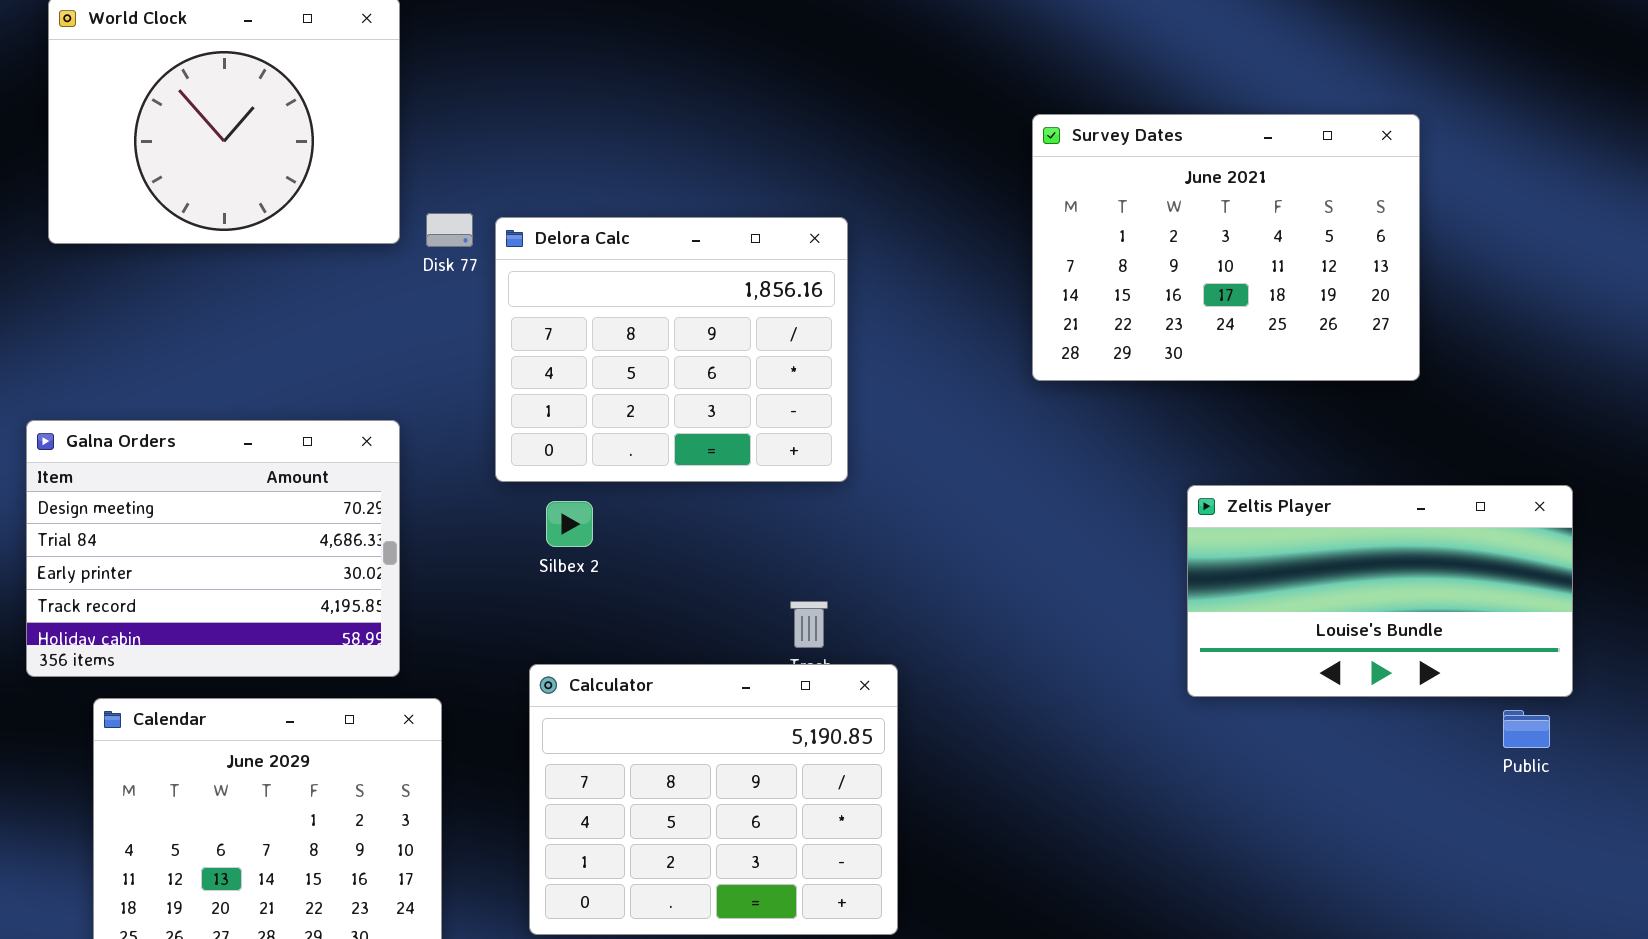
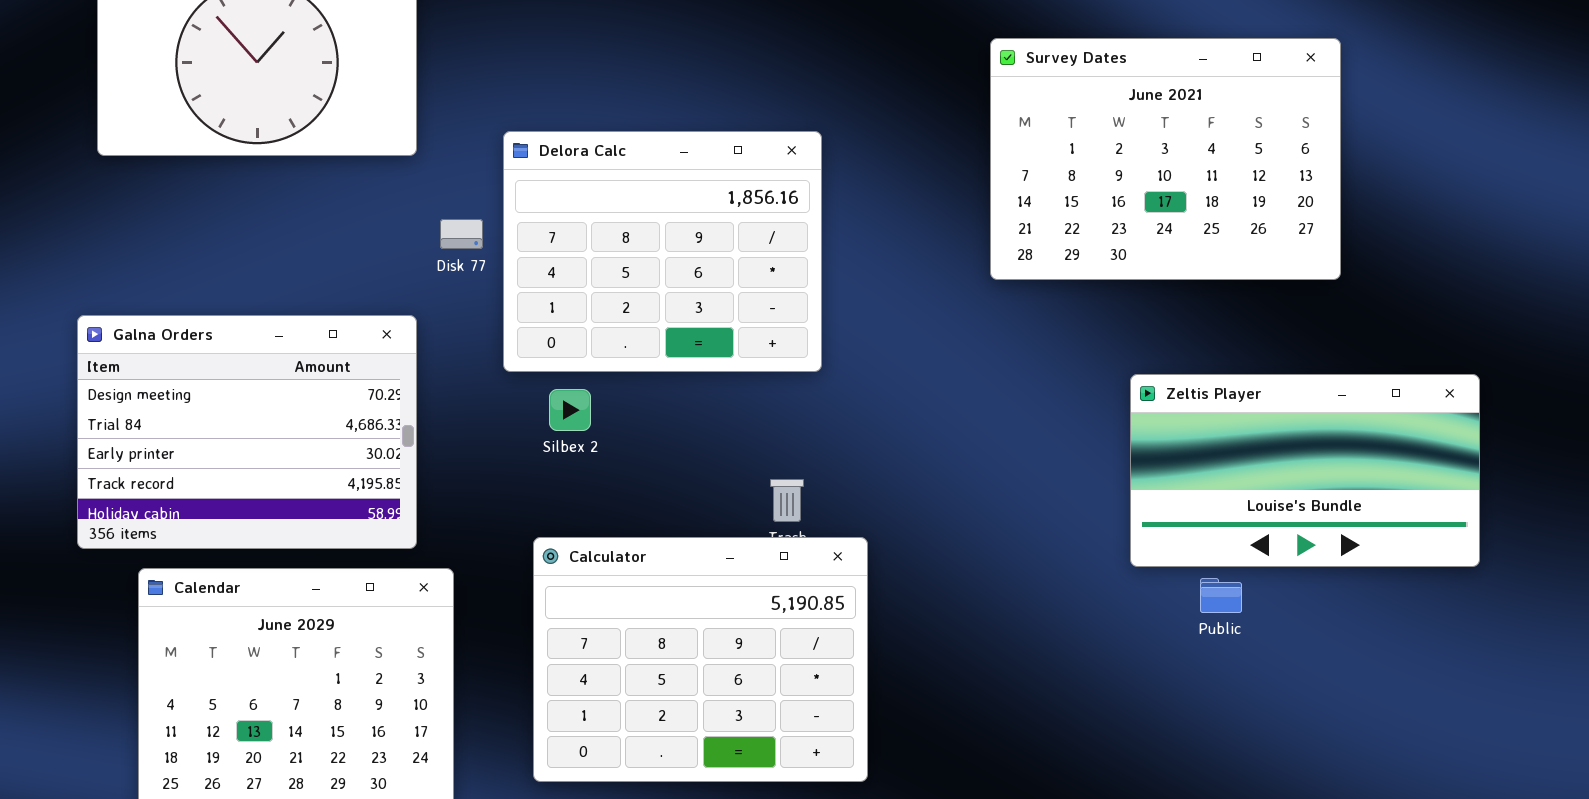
Disk 77: [426,213,473,247] -> [440,219,483,249], moved
Public: [1503,710,1550,748] -> [1200,578,1242,613], moved

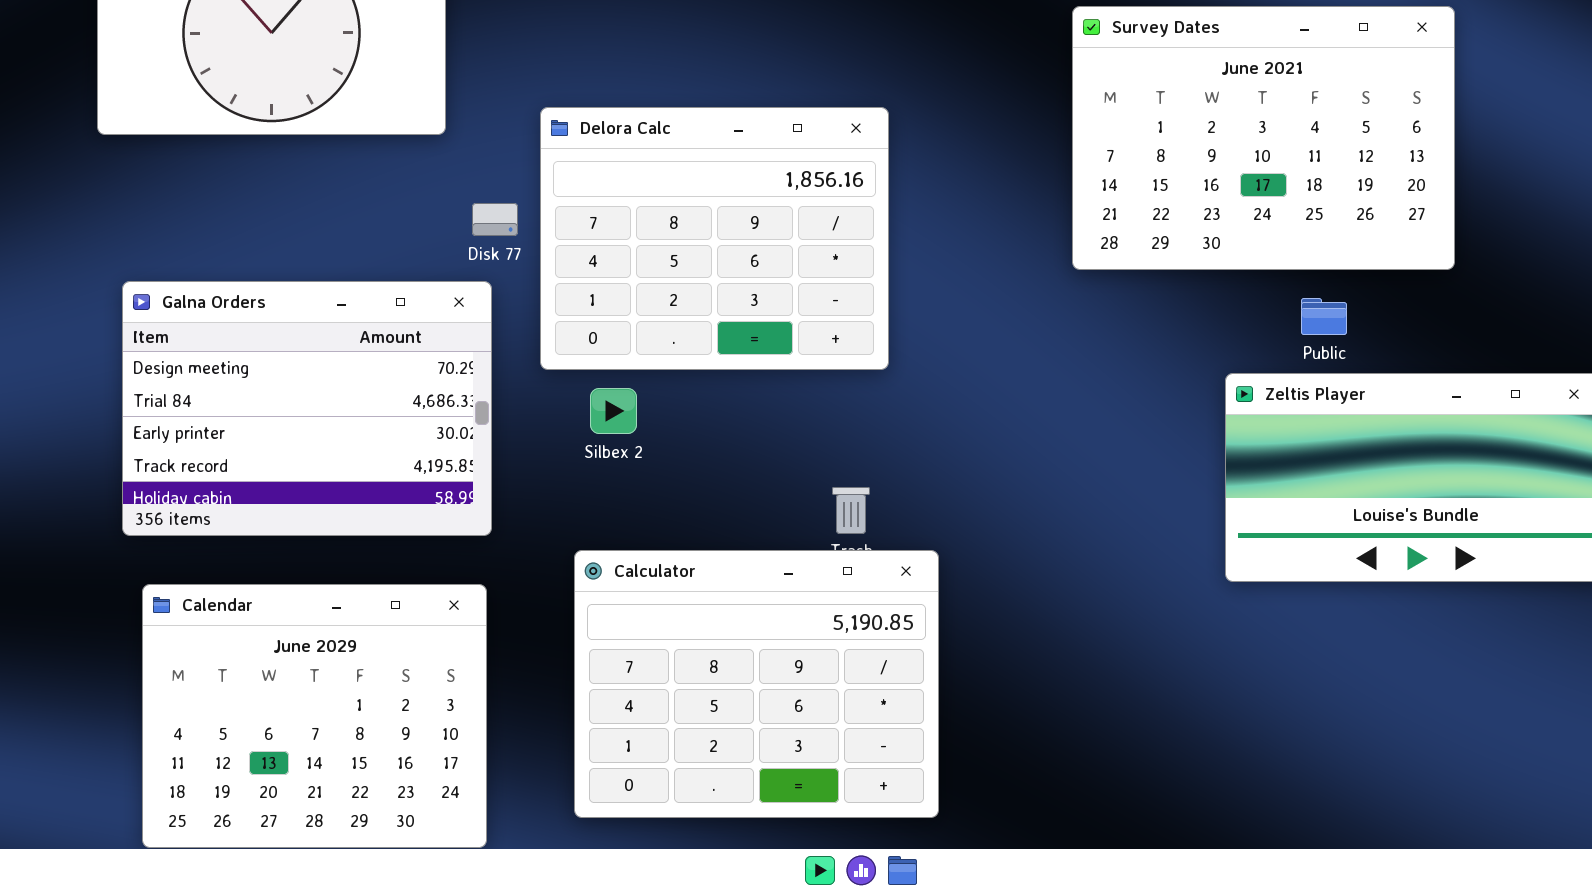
Galna Orders: [77,315,417,549] -> [122,281,492,536], moved
Public: [1200,578,1242,613] -> [1301,298,1347,335], moved

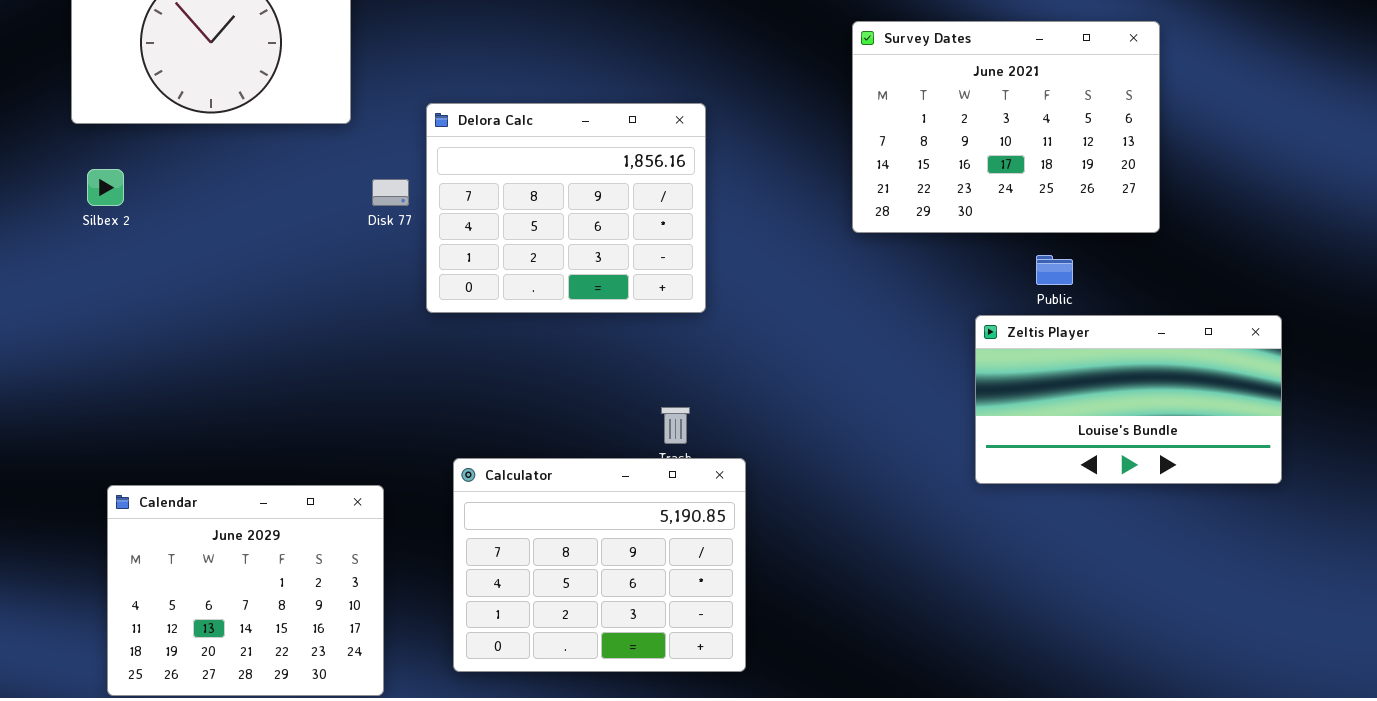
Galna Orders: [122,281,492,536] -> none, closed
Silbex 2: [590,388,637,434] -> [87,169,124,206], moved

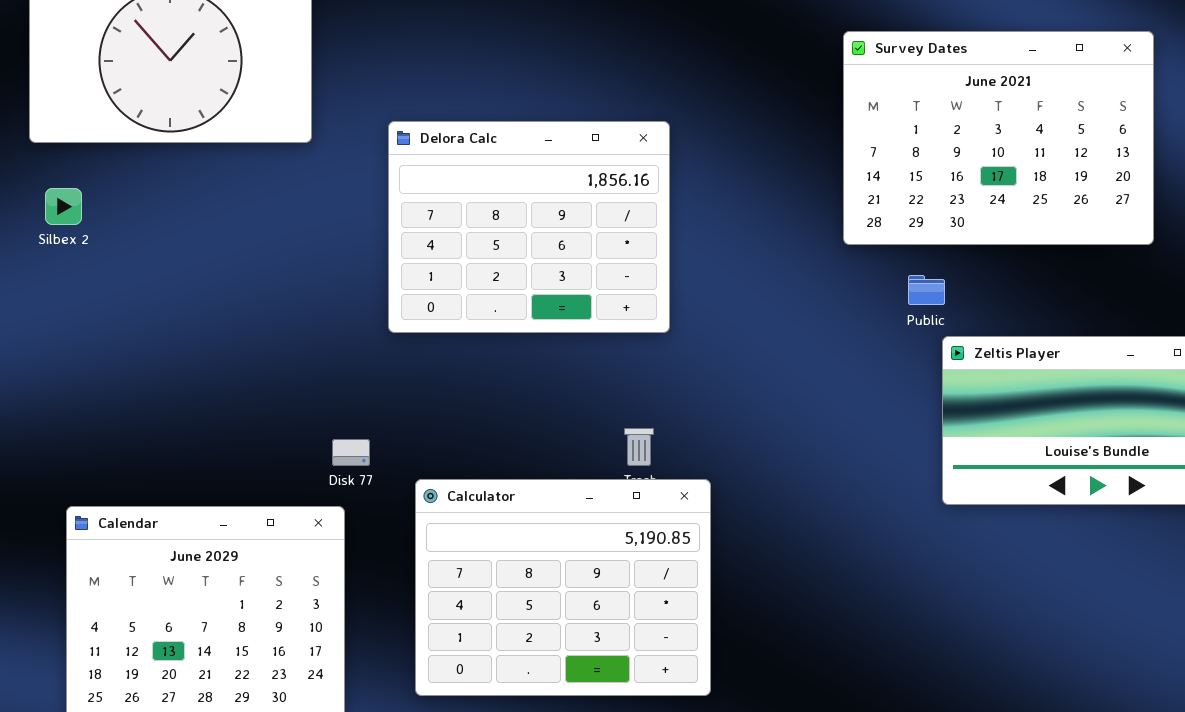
Survey Dates: [852,21,1160,233] -> [843,31,1154,245], moved
Disk 77: [372,179,409,206] -> [332,439,370,466], moved
Public: [1036,255,1073,285] -> [908,275,945,305], moved

